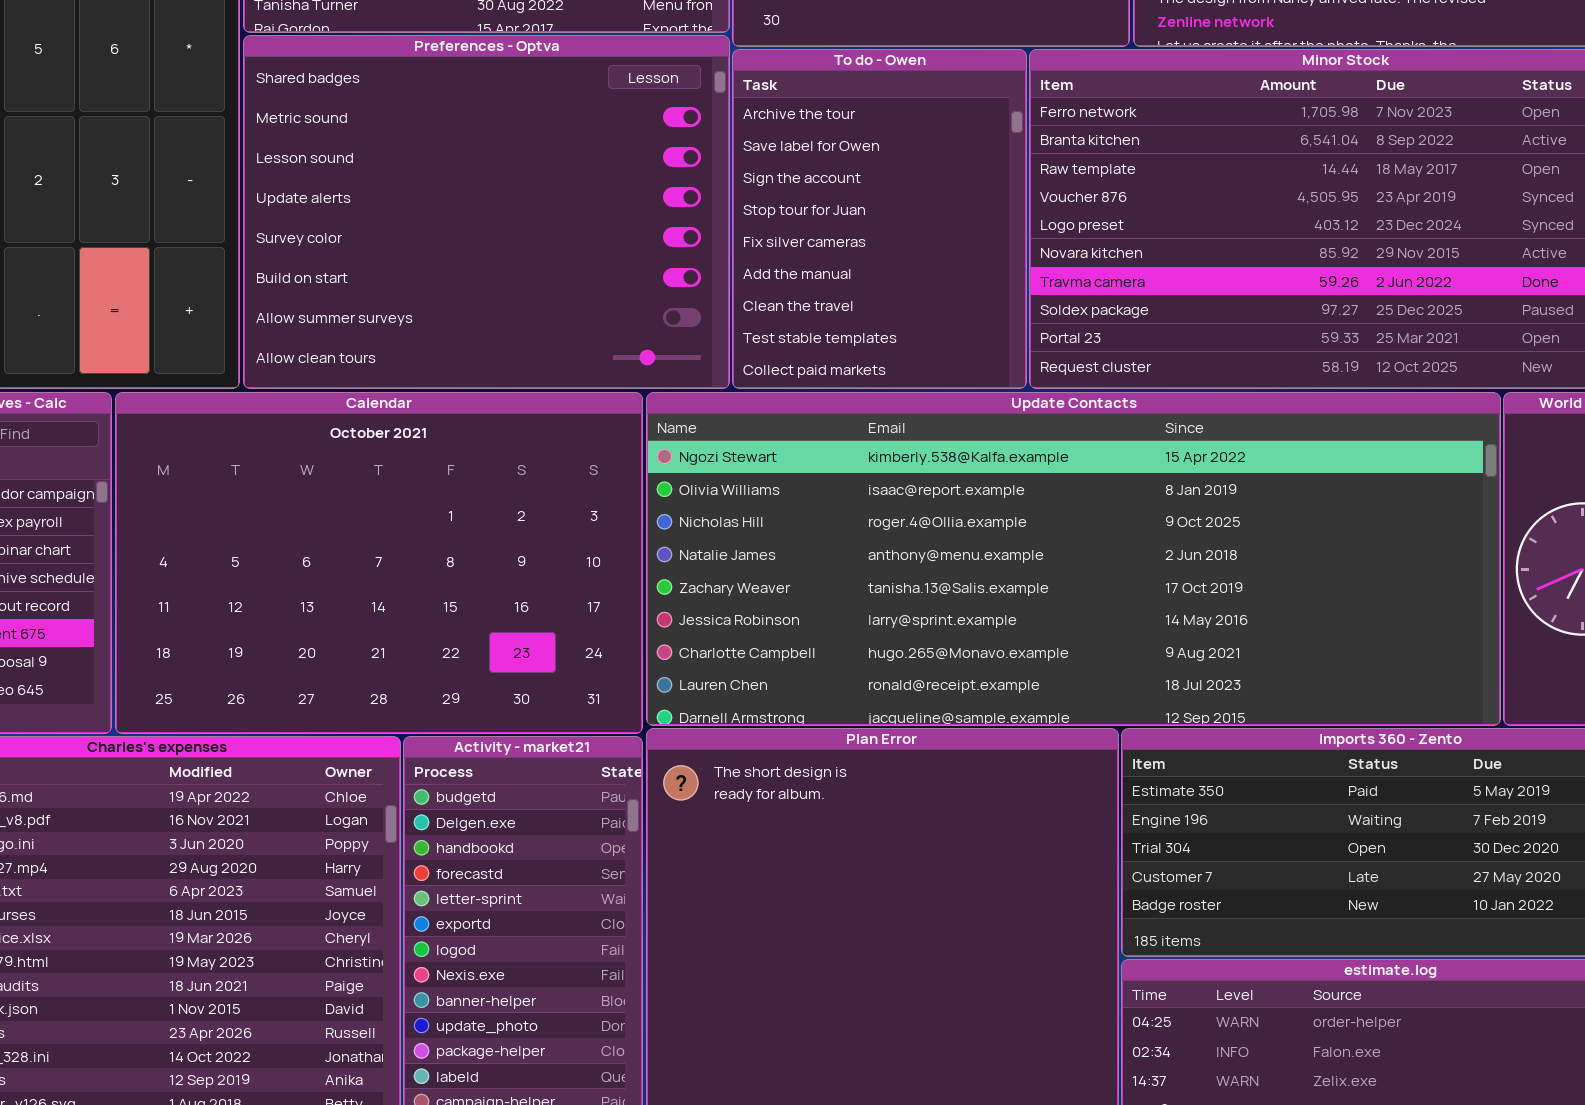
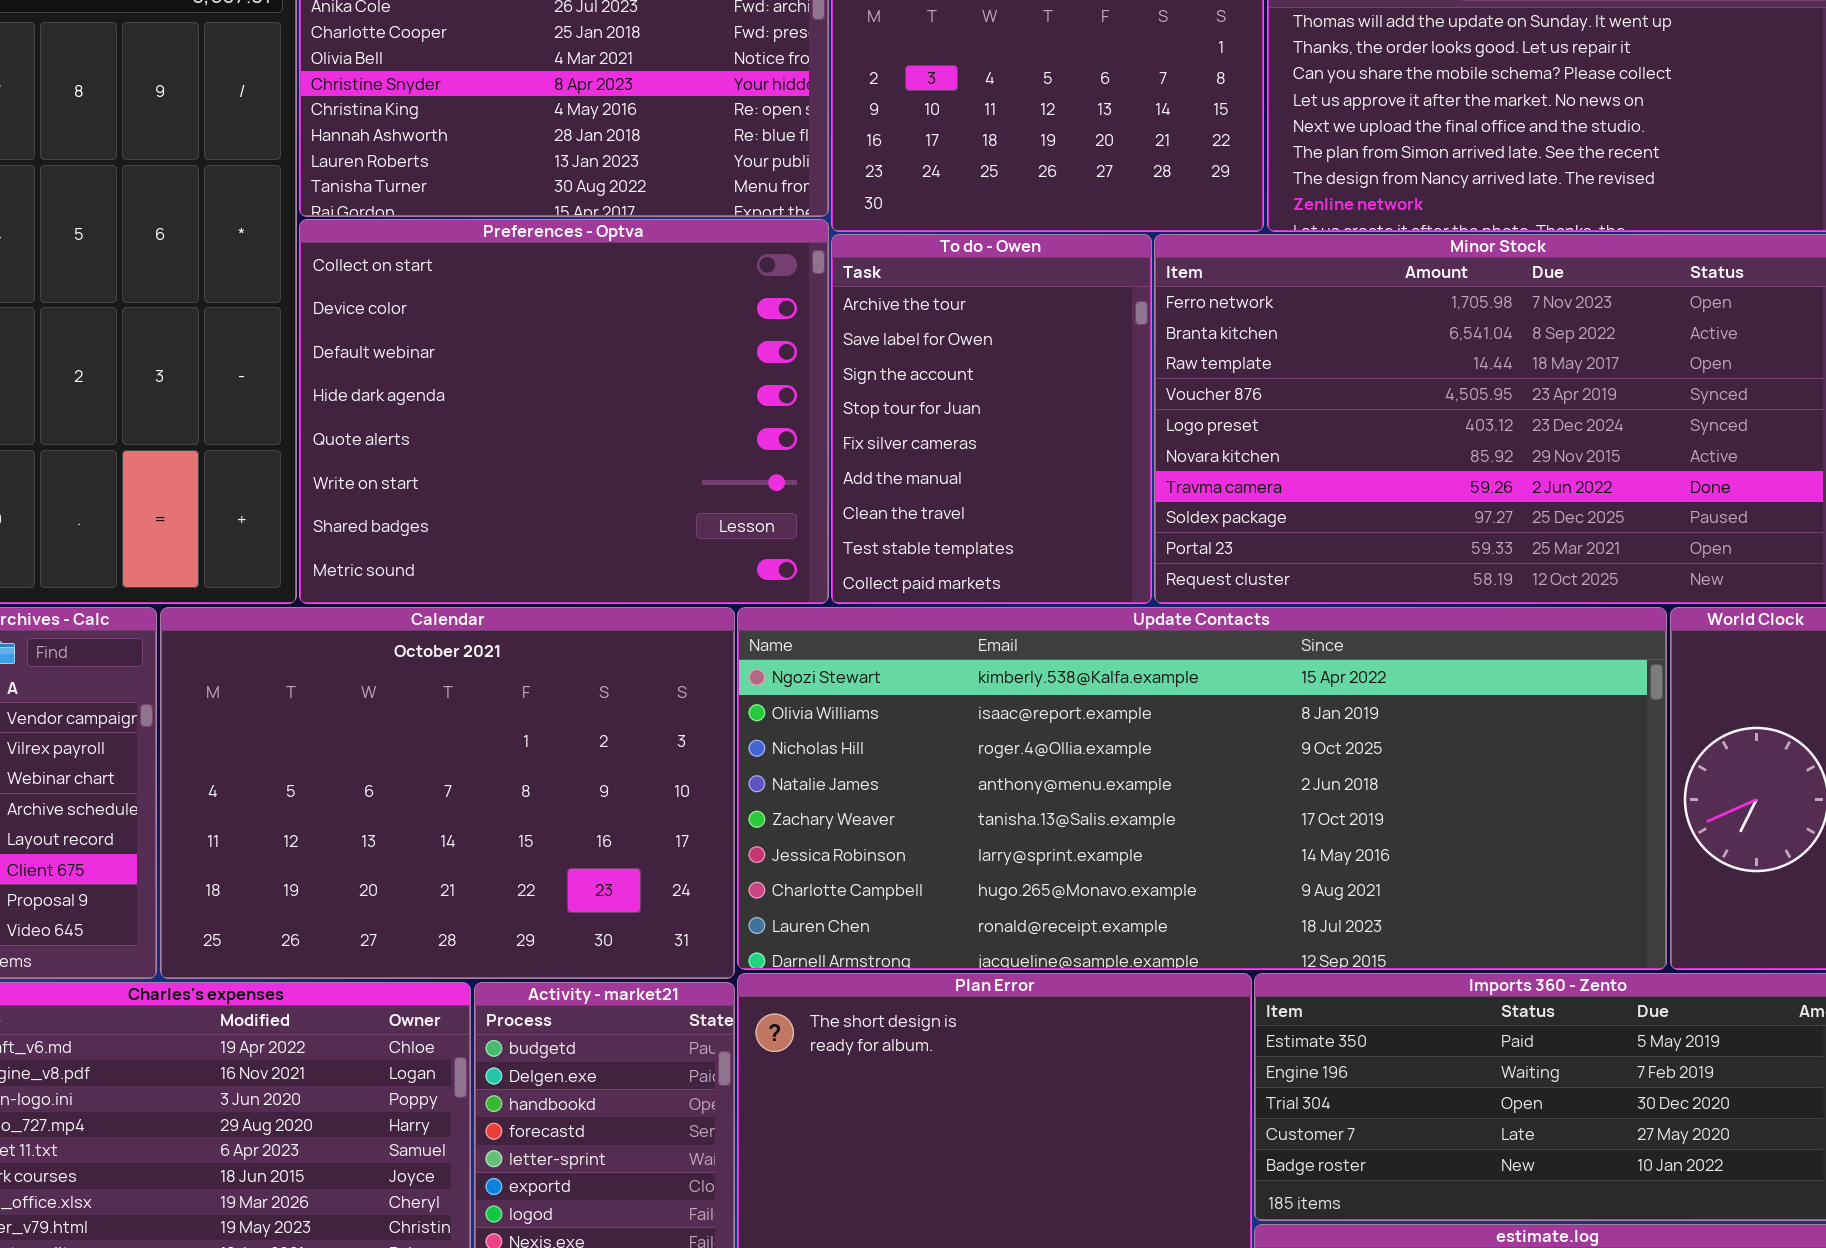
Preferences - Optva: [243,35,730,389] -> [299,219,829,604], scrolled up 6 rows

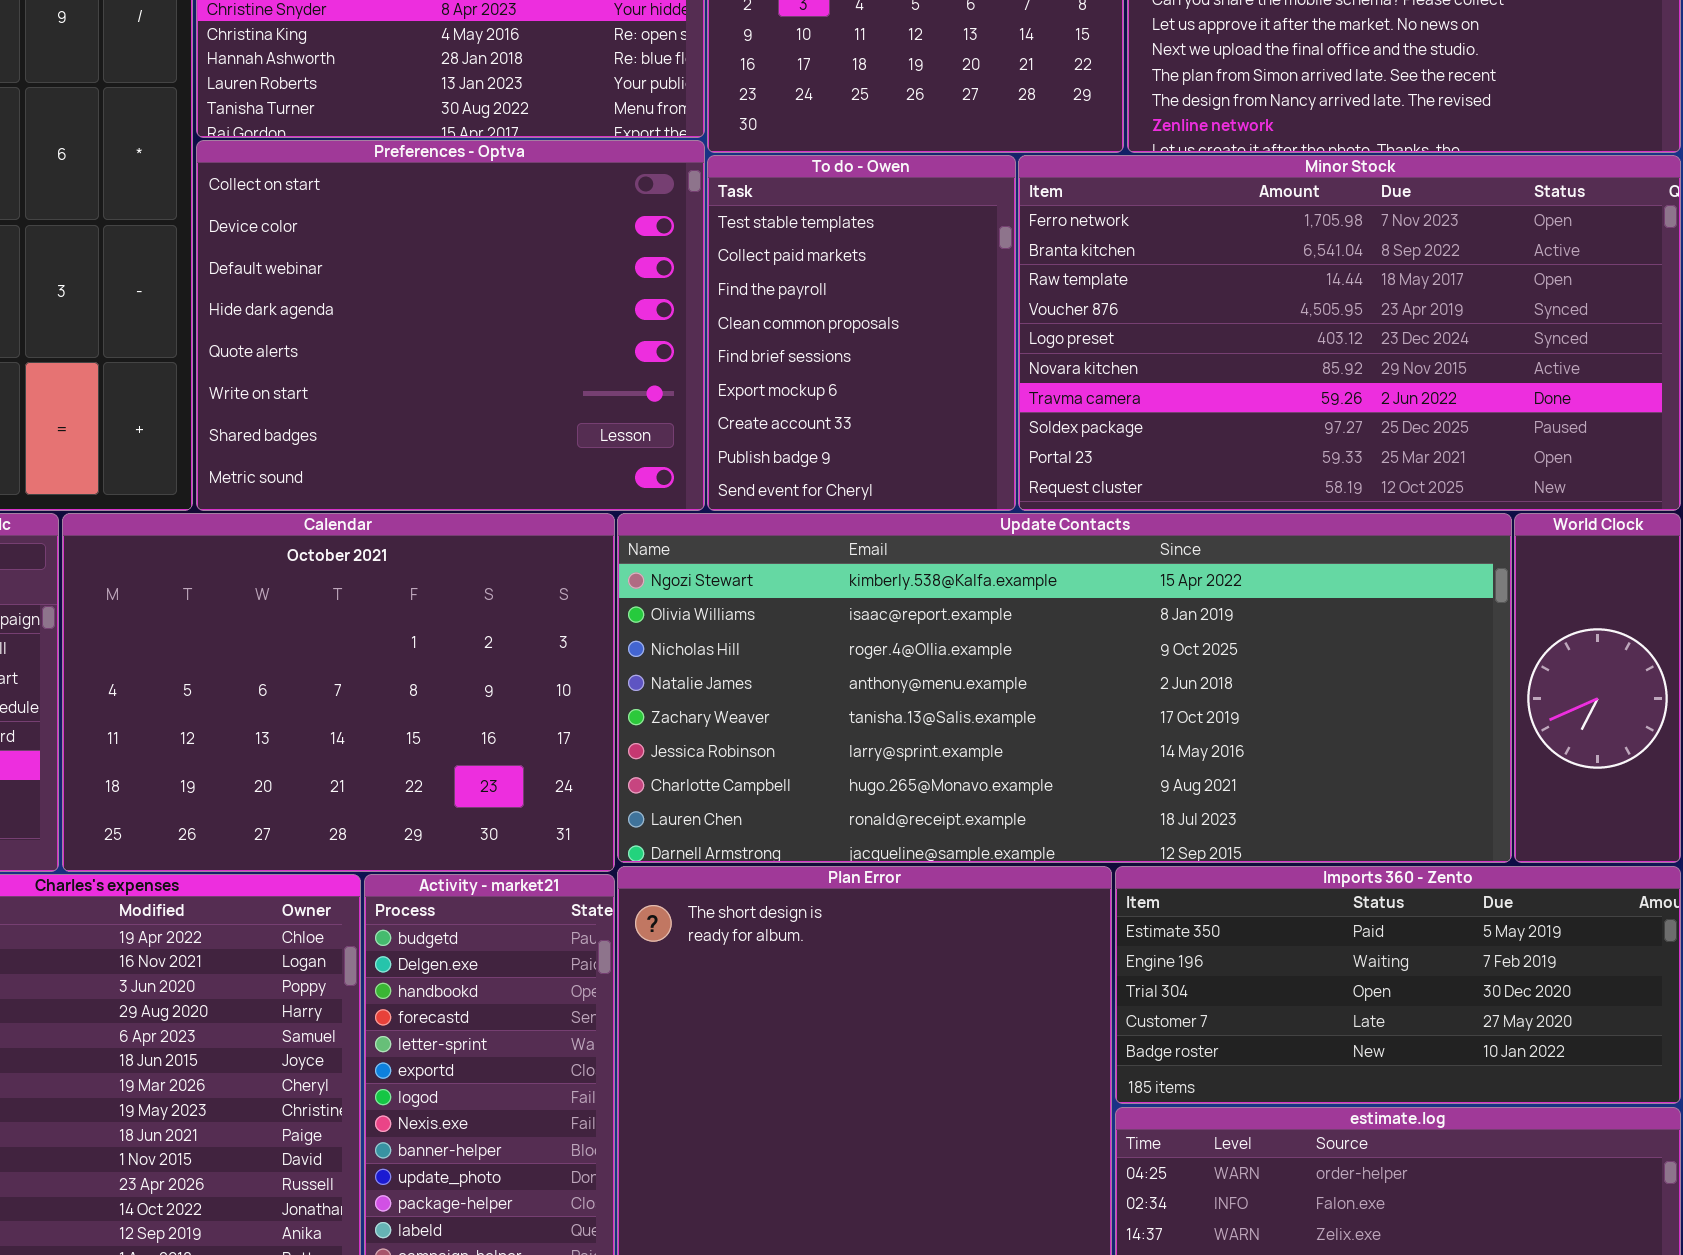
To do - Owen: [831,234,1152,604] -> [707,155,1016,511], scrolled down 7 rows

